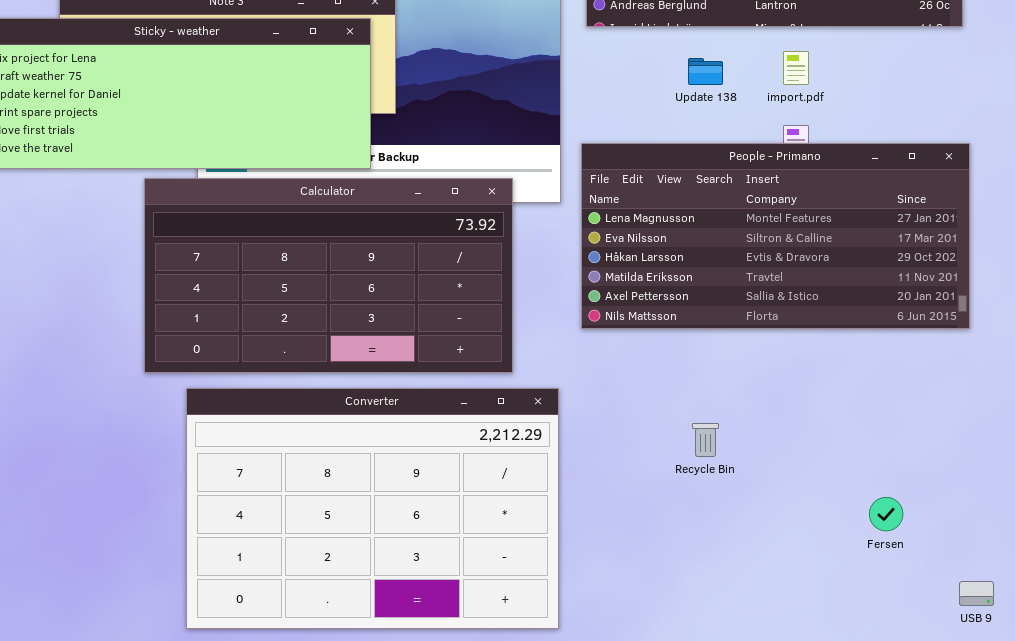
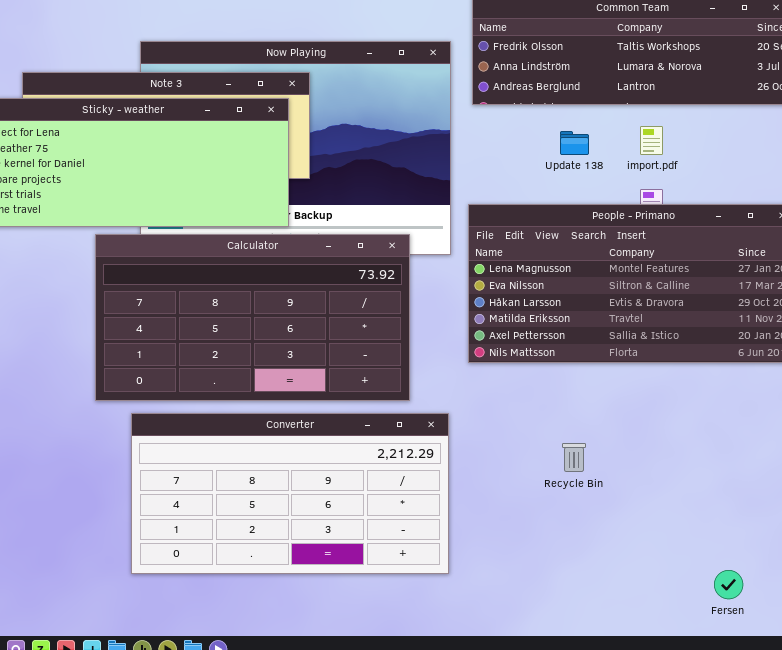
Converter: [186,388,559,629] -> [131,413,449,574], resized
Fersen: [869,497,903,531] -> [714,570,743,599], moved

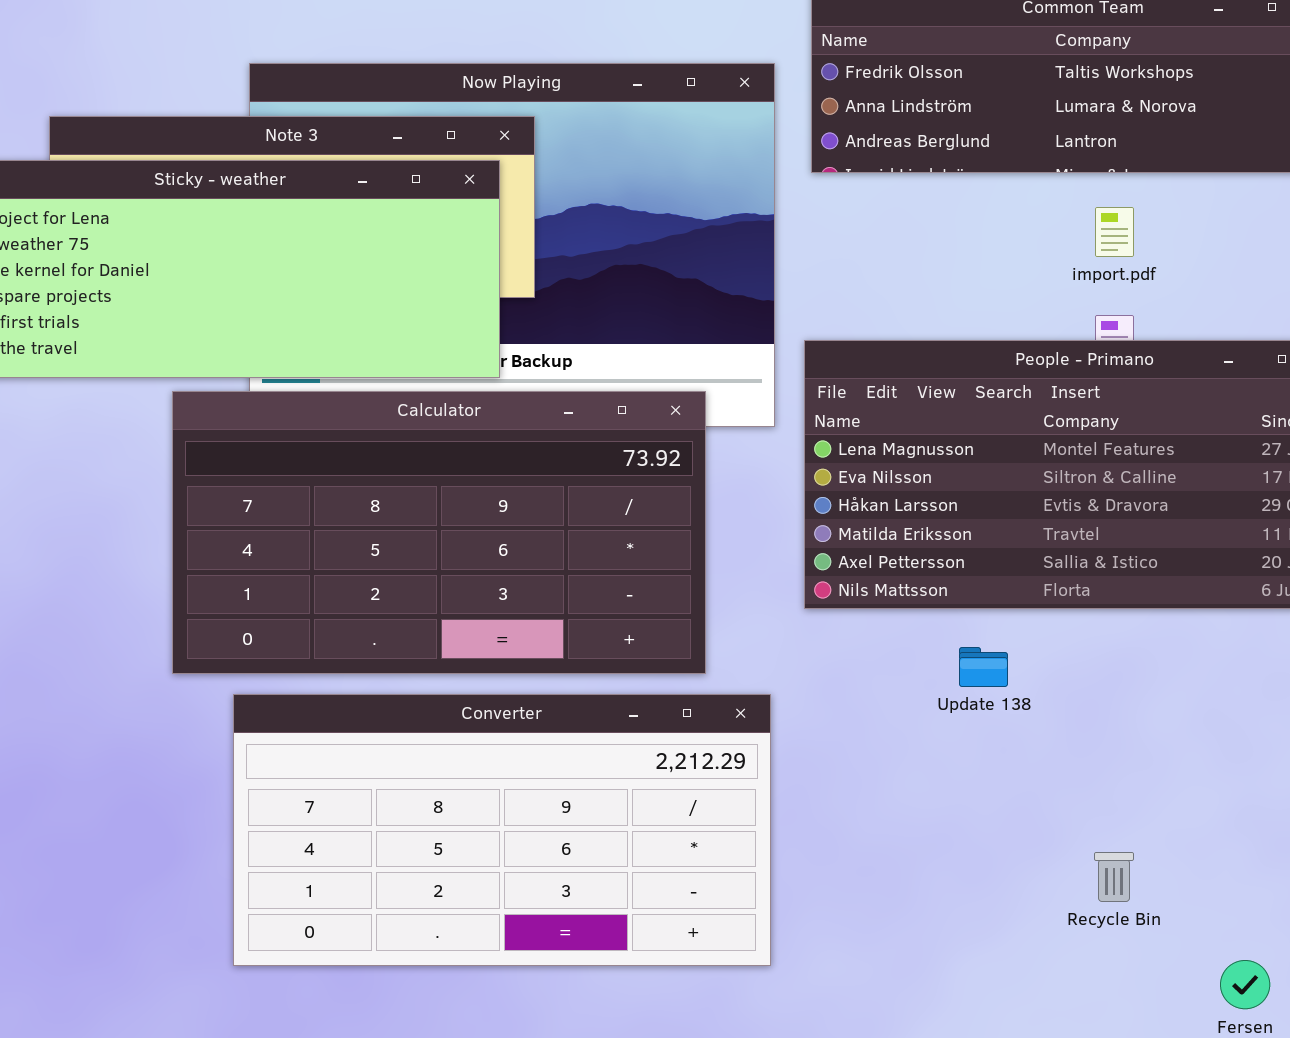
Update 138: [560,131,589,155] -> [959,647,1008,687], moved
Recycle Bin: [562,443,586,472] -> [1094,852,1134,902], moved

